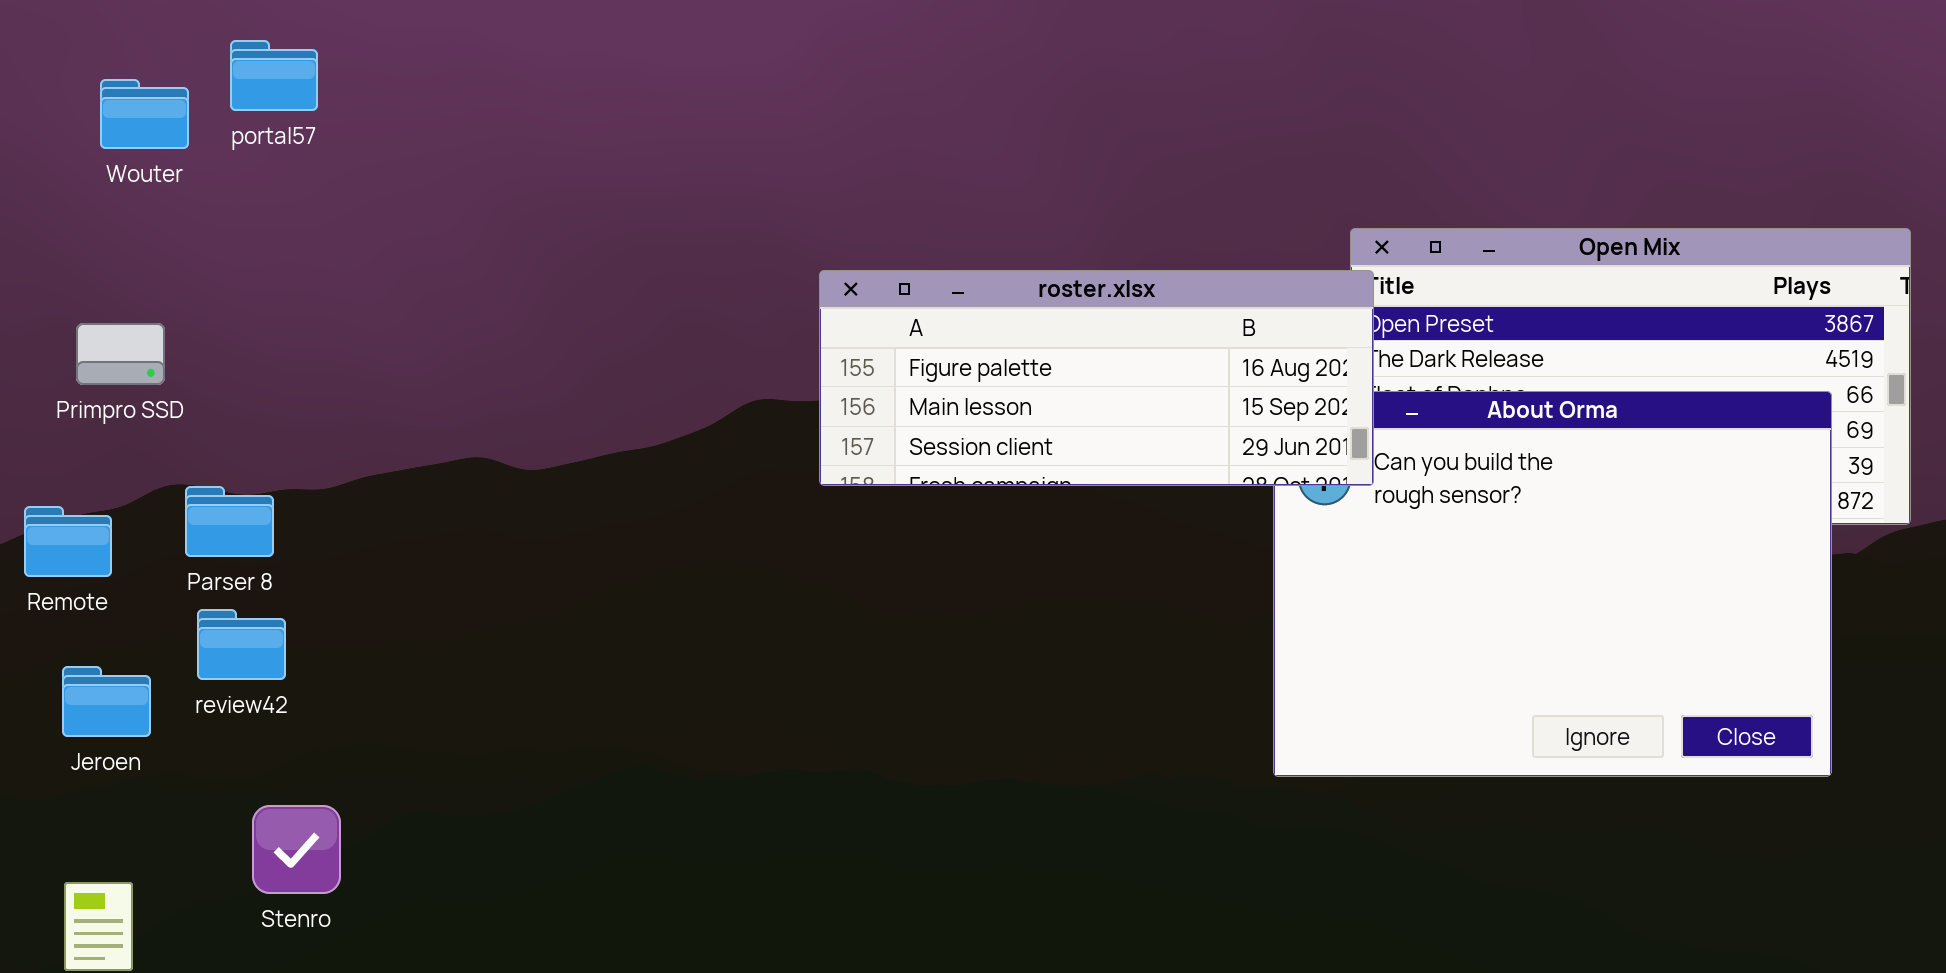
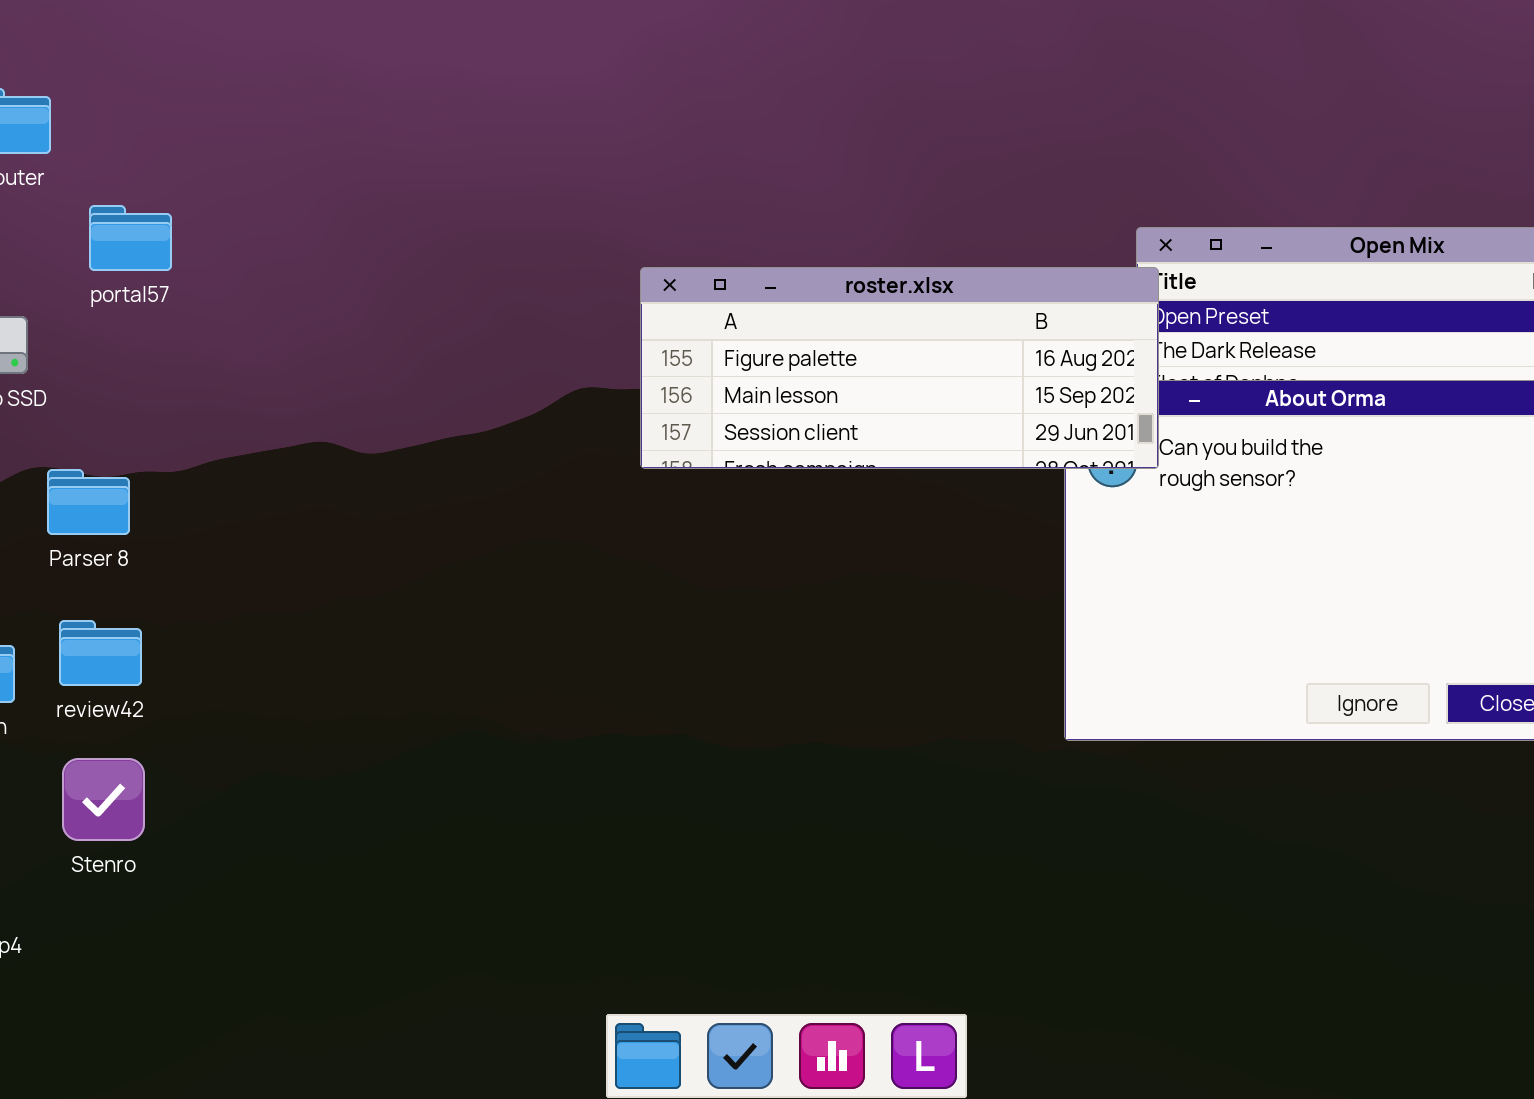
portal57: [230,40,318,111] -> [89,205,172,271], moved
review42: [197,609,286,680] -> [59,620,142,686], moved
Stenro: [252,805,341,894] -> [62,758,145,841], moved

